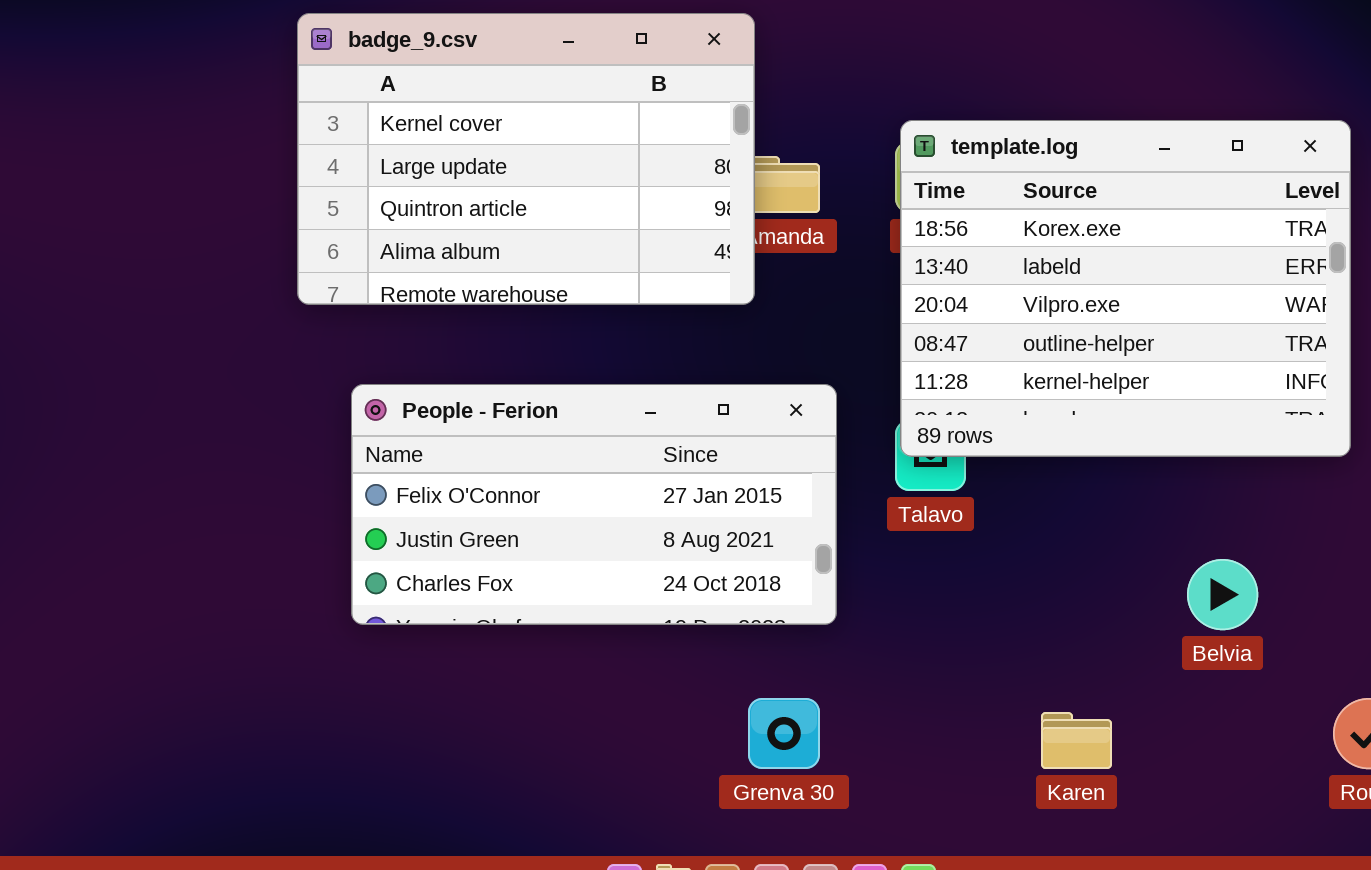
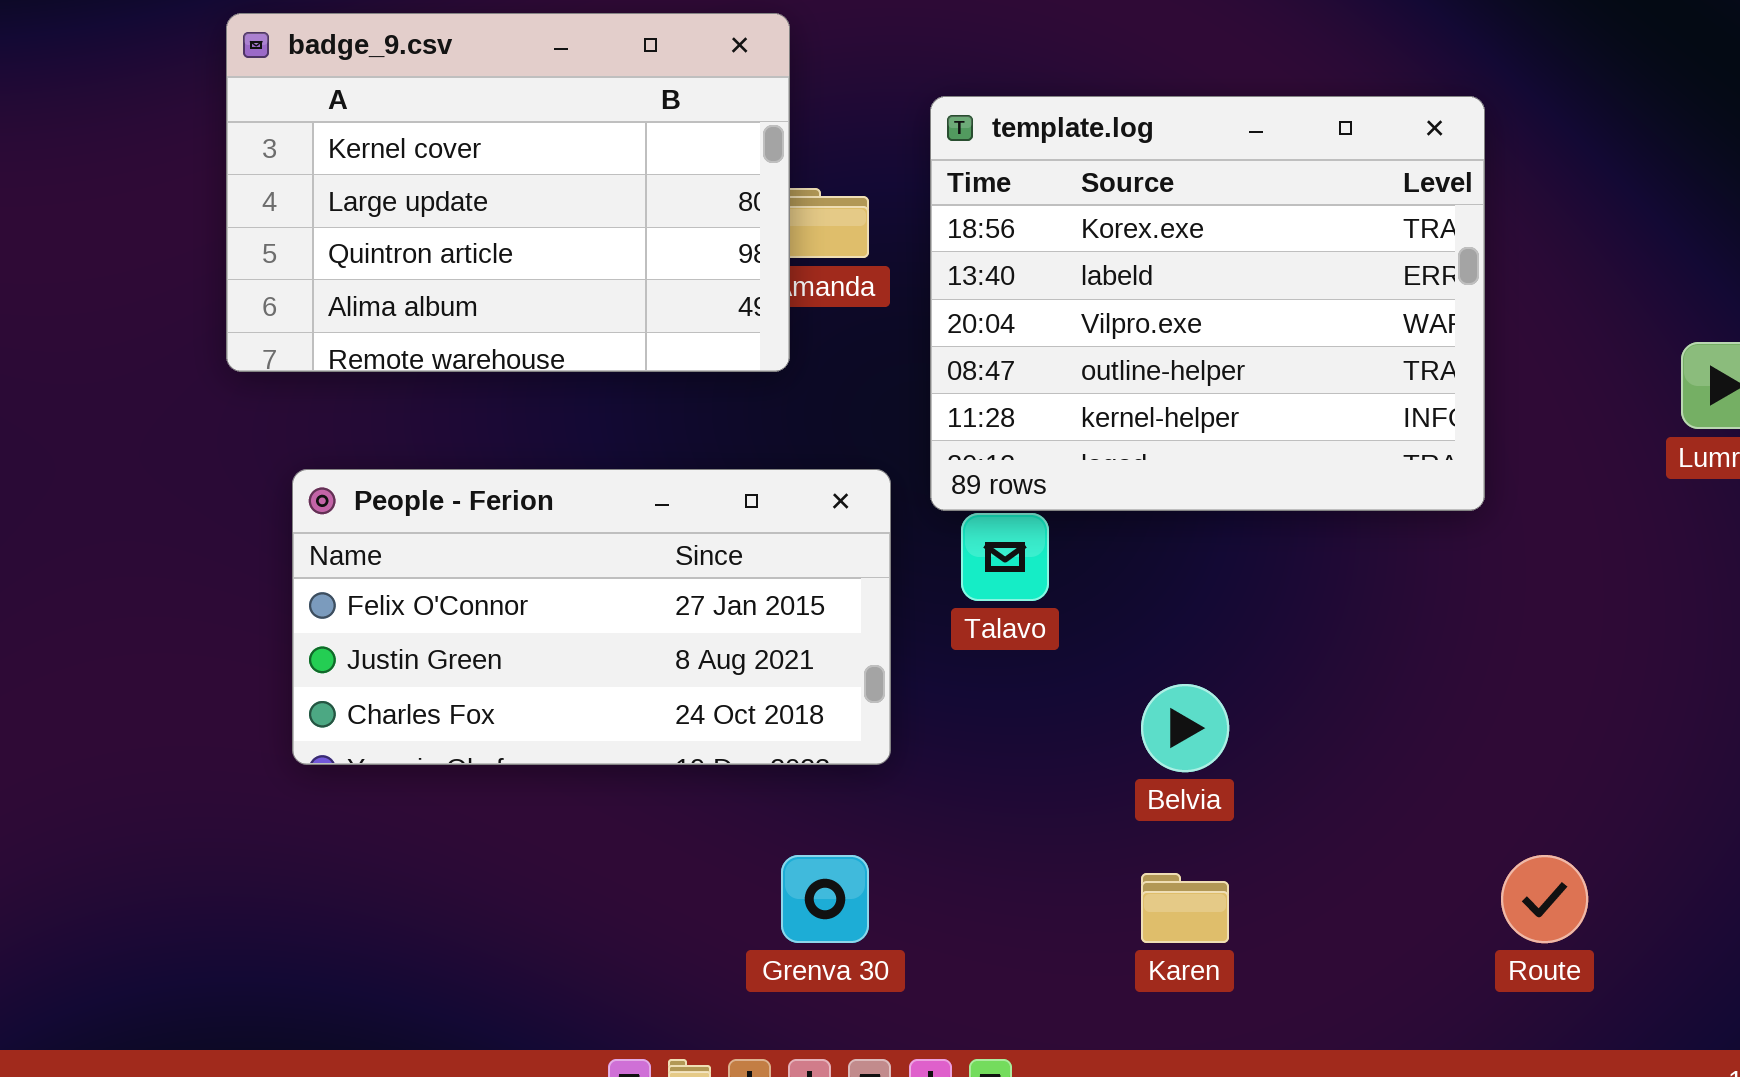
template.log: [900,120,1351,457] -> [930,96,1485,511], moved
Belvia: [1187,559,1258,630] -> [1141,684,1229,772], moved

